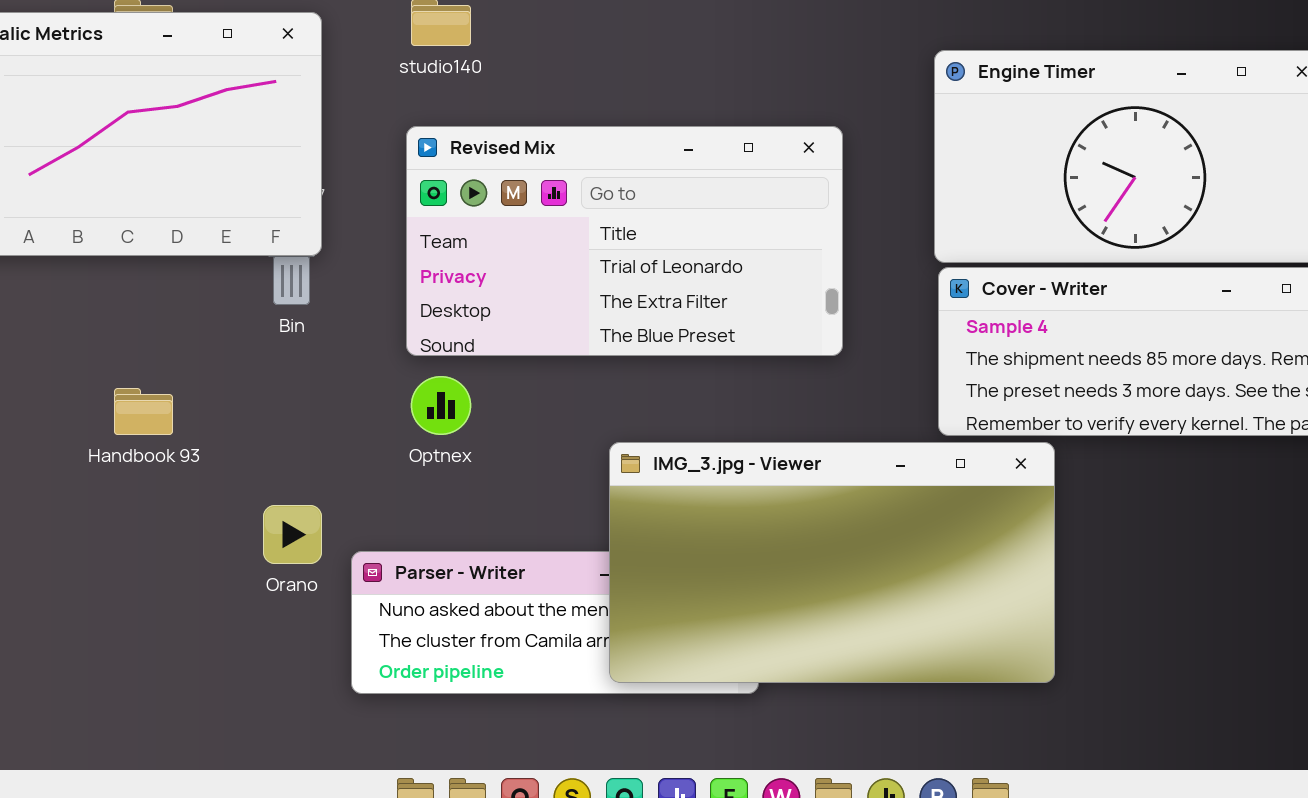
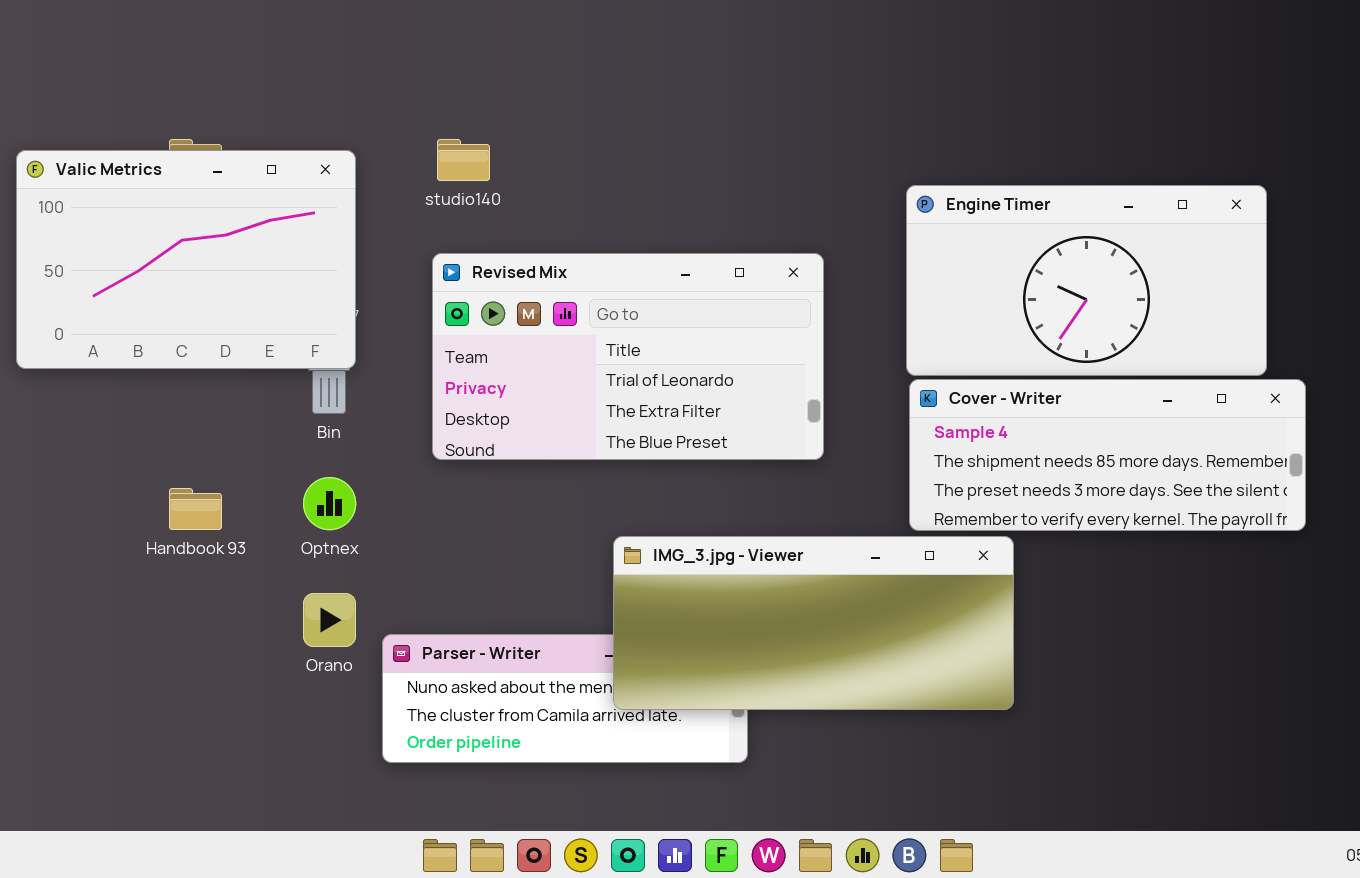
Optnex: [411,376,471,435] -> [303,477,356,530], moved
IMG_3.jpg - Viewer: [609,442,1055,683] -> [613,536,1014,710], resized

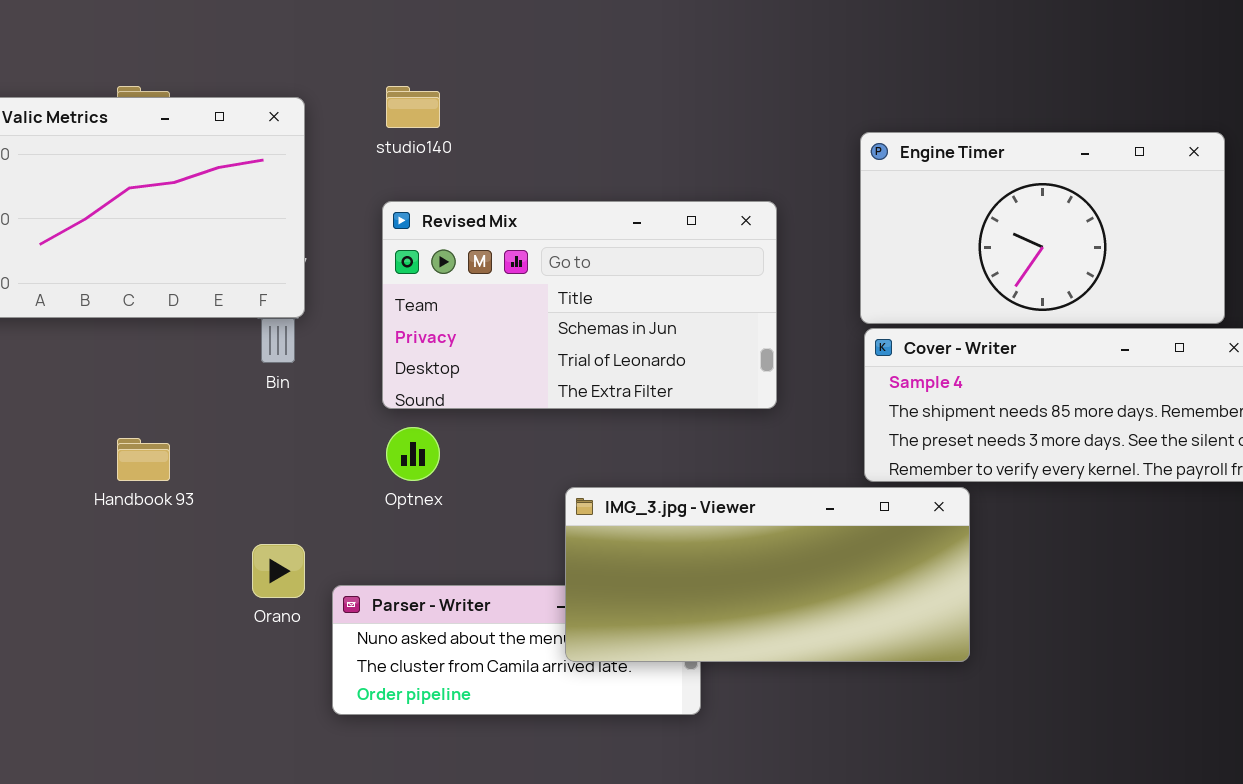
Revised Mix: [432,253,824,460] -> [382,201,777,409], scrolled up 1 row
Optnex: [303,477,356,530] -> [386,427,440,481], moved

